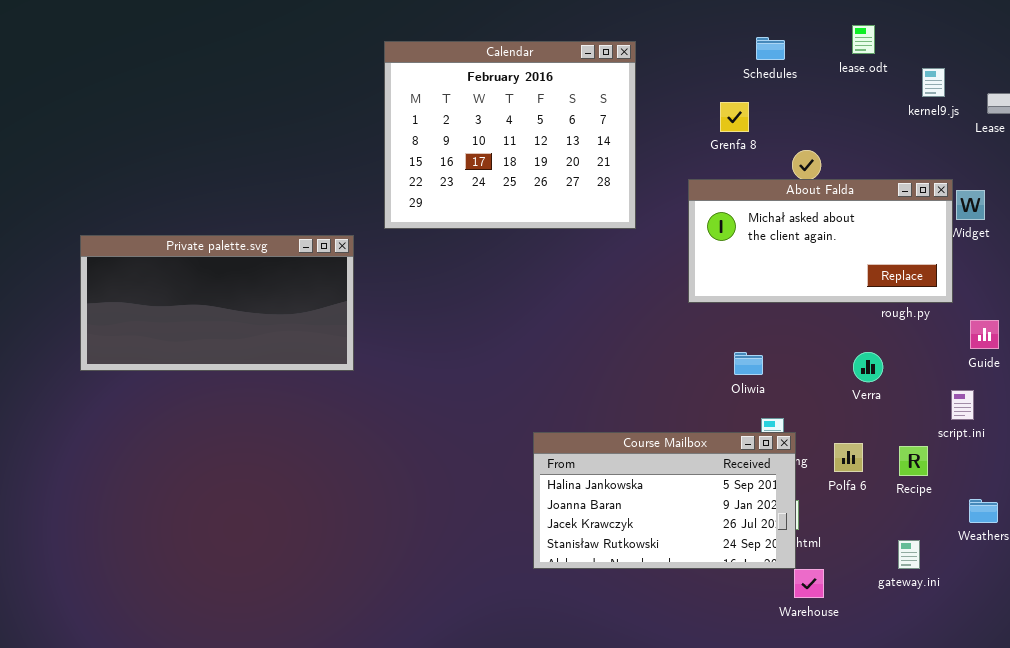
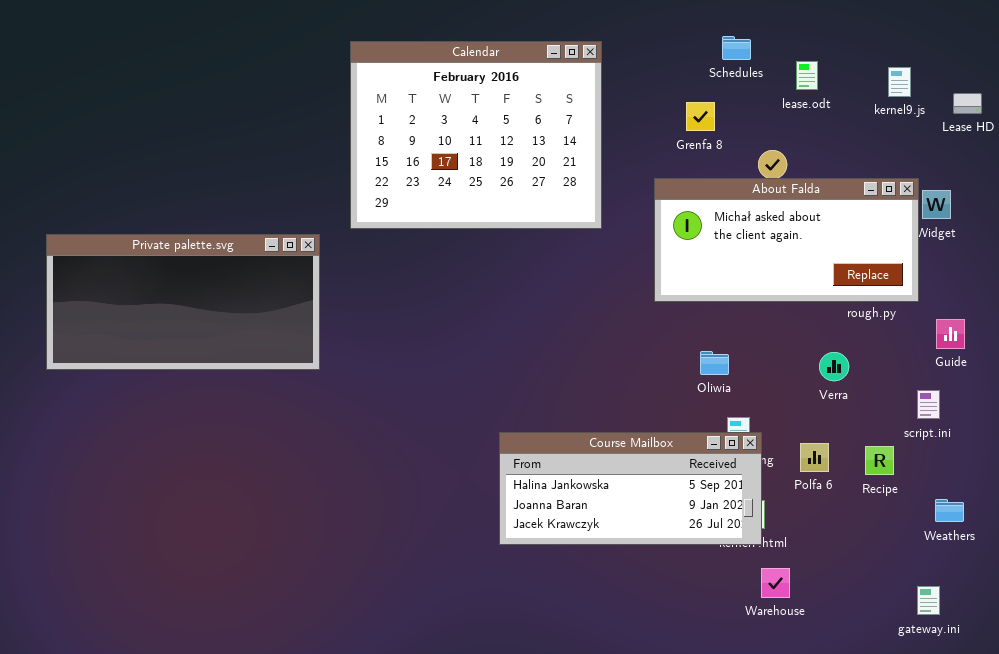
lease.odt: [852,25,875,54] -> [796,61,818,90], moved
Course Mailbox: [533,432,796,569] -> [499,432,762,545], resized
gateway.ini: [898,540,920,569] -> [917,586,940,615], moved

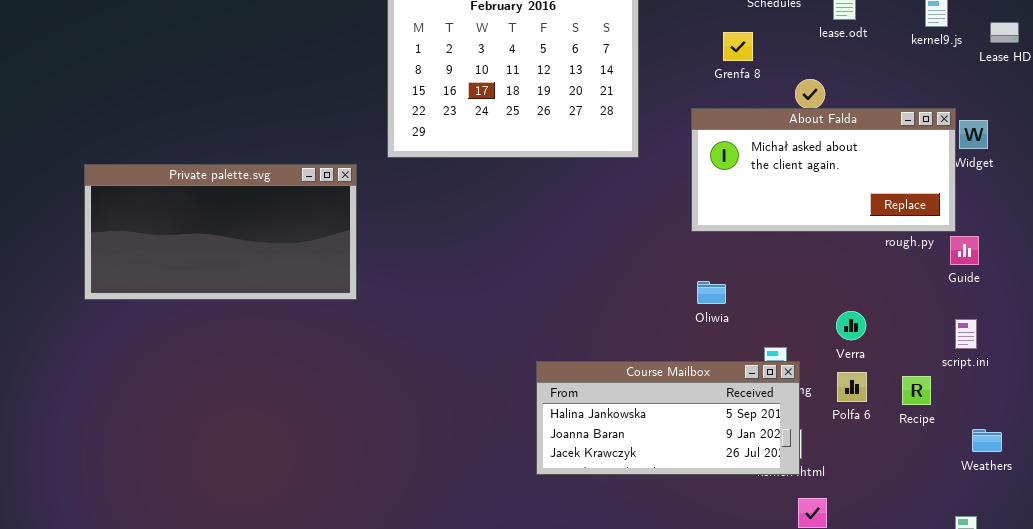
Guide: [936,319,965,349] -> [950,236,979,265], moved
Oliwia: [700,351,729,375] -> [697,281,726,304], moved
Verra: [819,352,849,381] -> [836,311,866,340], moved

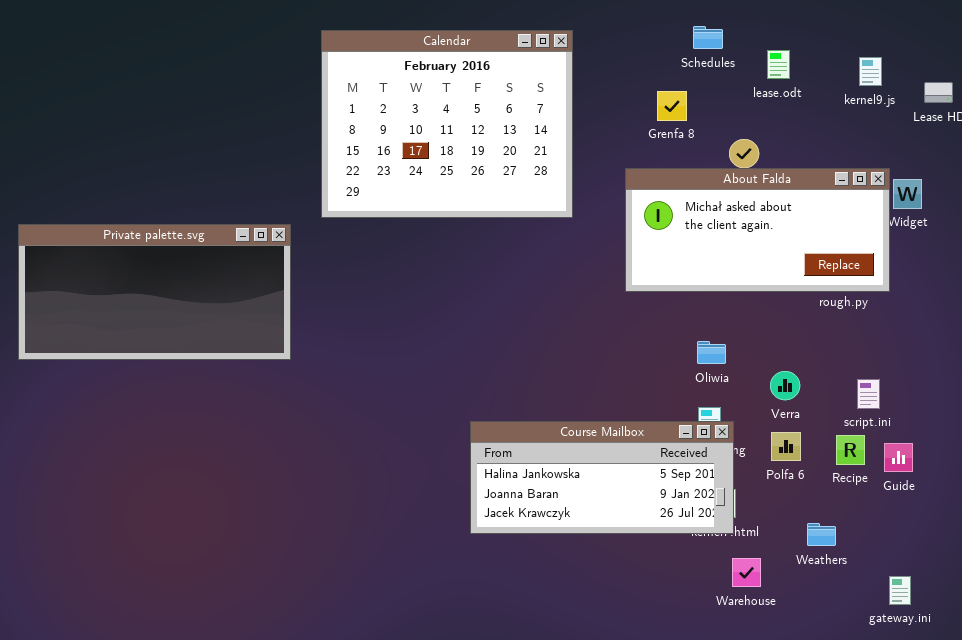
Guide: [950,236,979,265] -> [884,443,913,472], moved
Oliwia: [697,281,726,304] -> [697,341,726,364], moved
script.ini: [955,319,977,349] -> [857,379,880,409], moved
Weathers: [972,429,1002,452] -> [807,523,836,546], moved

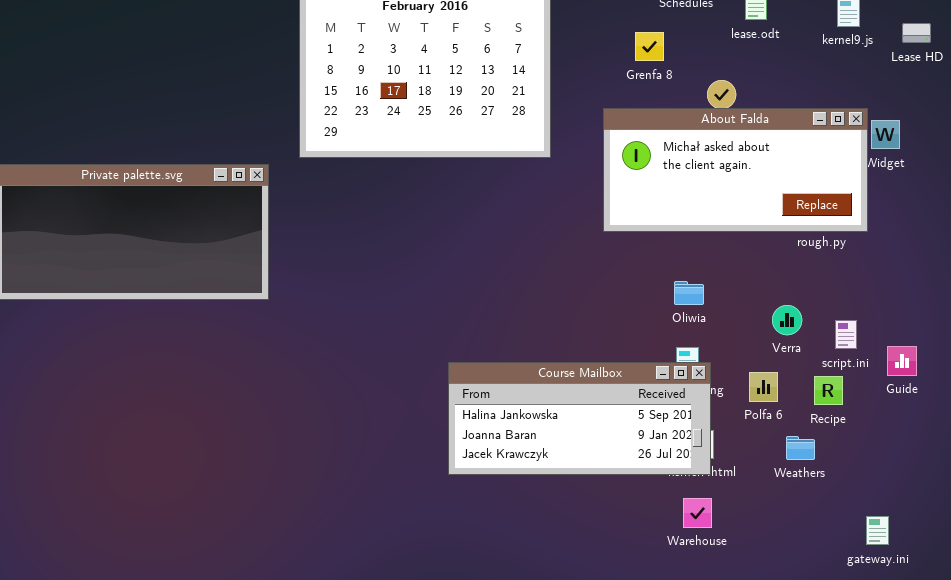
Verra: [770,371,800,400] -> [772,305,802,335], moved
Guide: [884,443,913,472] -> [887,346,917,376], moved
Weathers: [807,523,836,546] -> [786,436,815,460], moved
Warehouse: [732,558,761,587] -> [683,498,712,528], moved

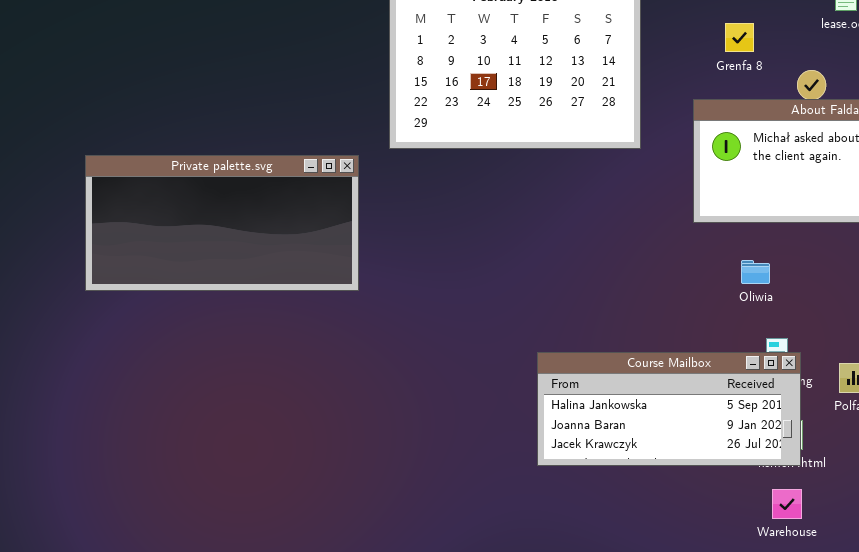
Oliwia: [674,281,704,305] -> [741,260,770,284], moved

